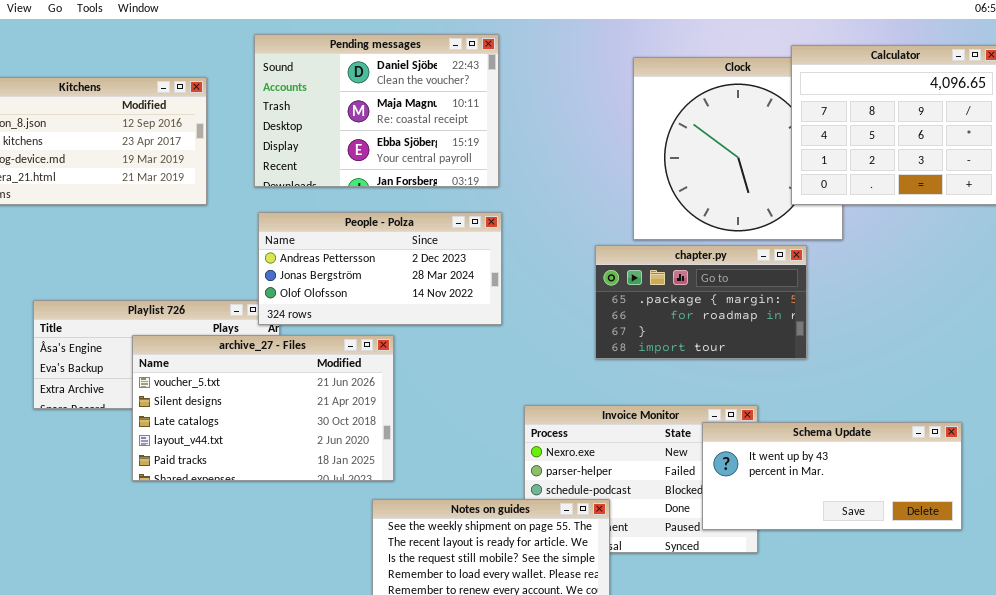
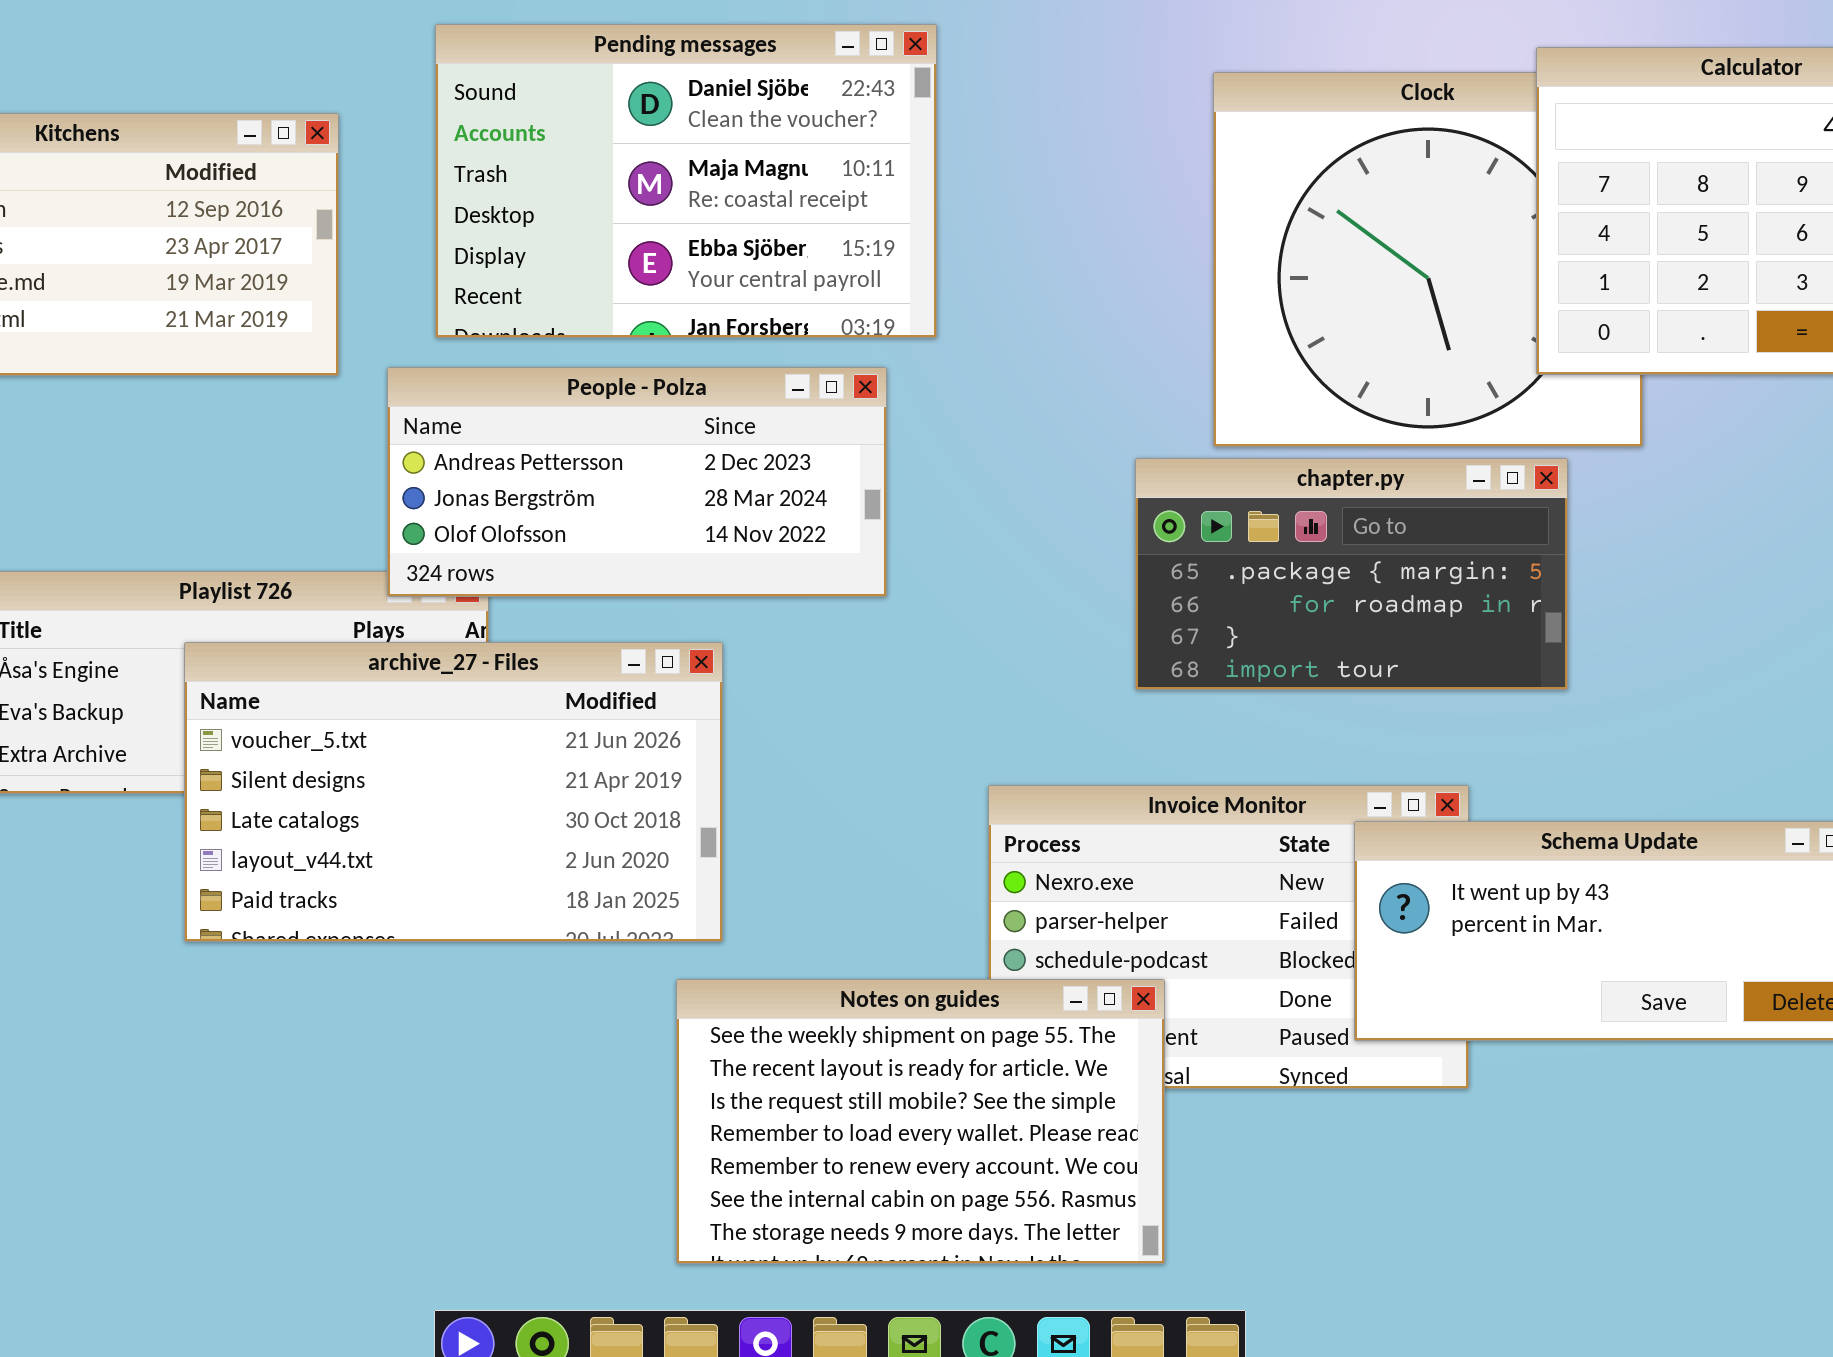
People - Polza: [258,212,502,325] -> [387,367,887,597], moved

